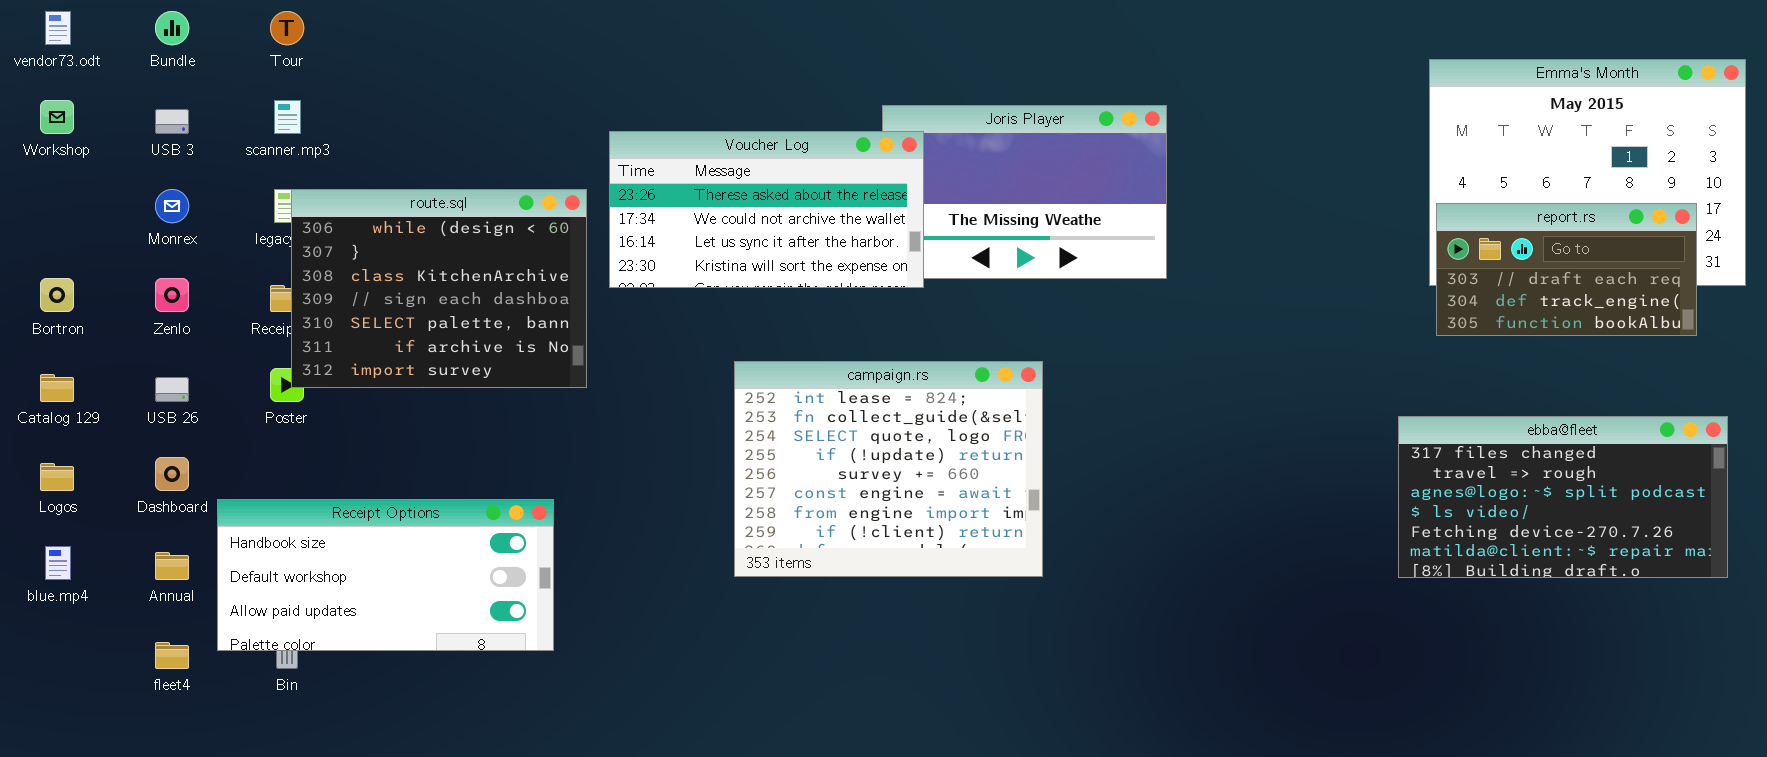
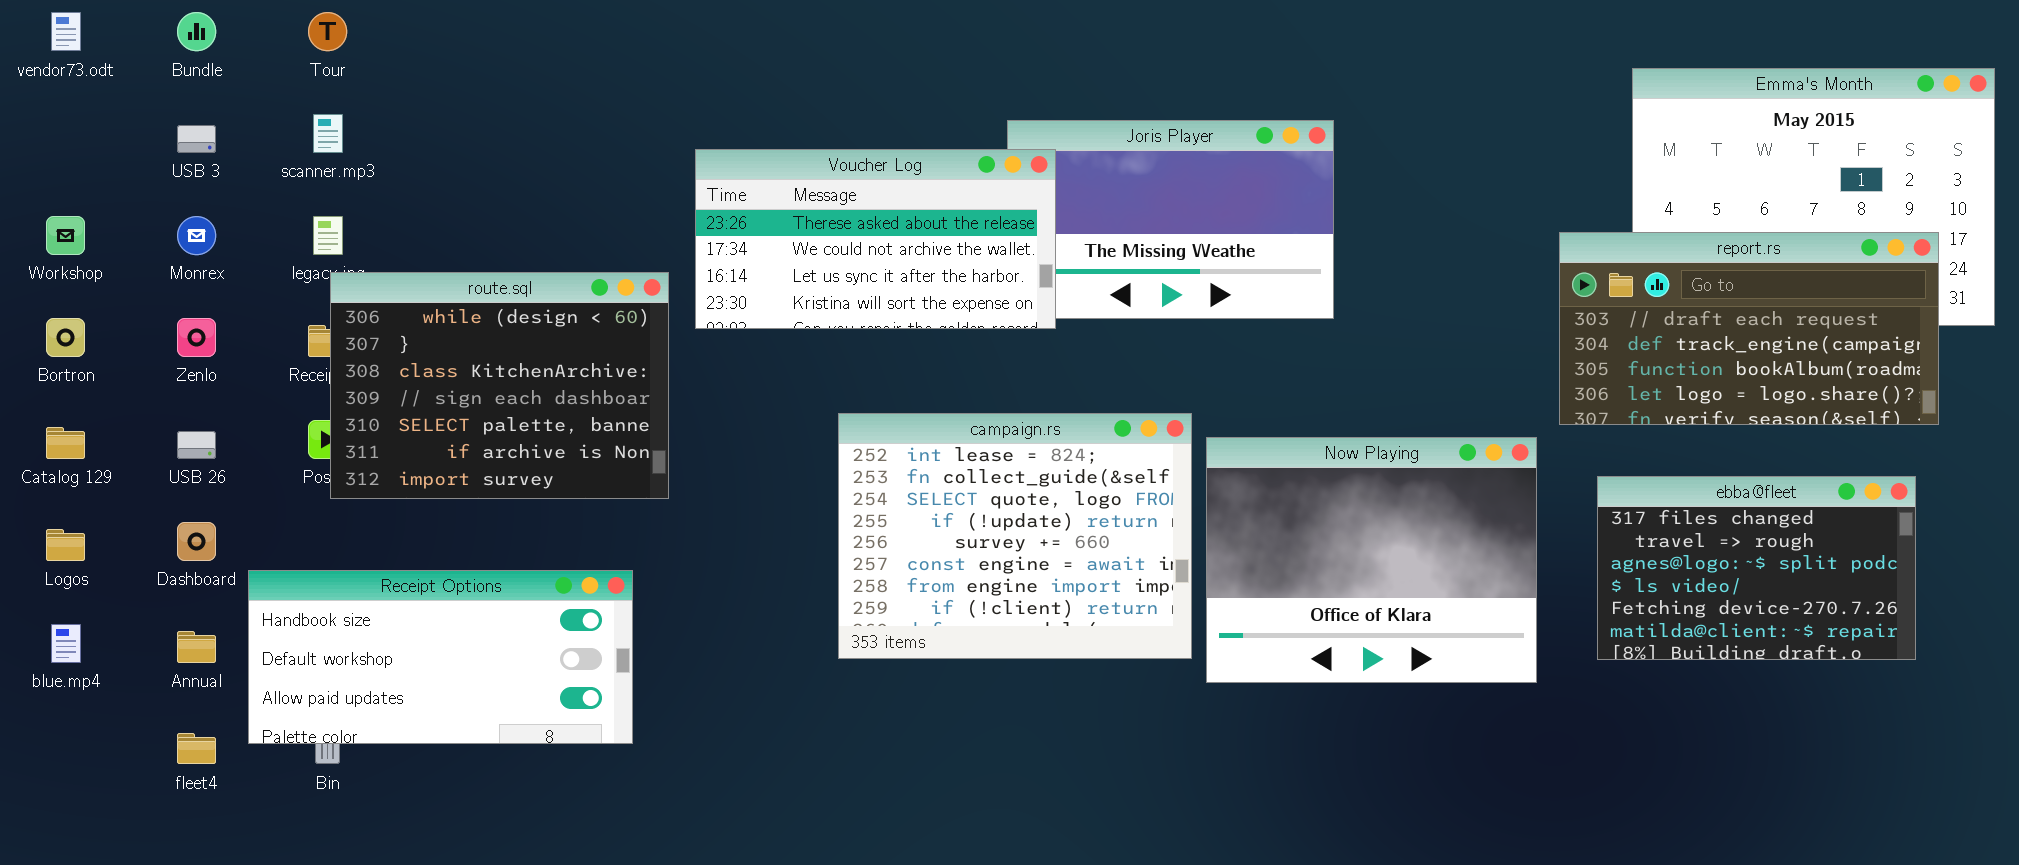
Workshop: [40,100,74,134] -> [46,216,85,255], moved
route.sql: [291,189,587,388] -> [330,272,669,499], moved
report.rs: [1436,203,1697,336] -> [1559,232,1939,425], resized
Now Playing: none -> [1206,437,1537,683], opened
ebba@fleet: [1398,416,1728,578] -> [1597,476,1916,660], resized

